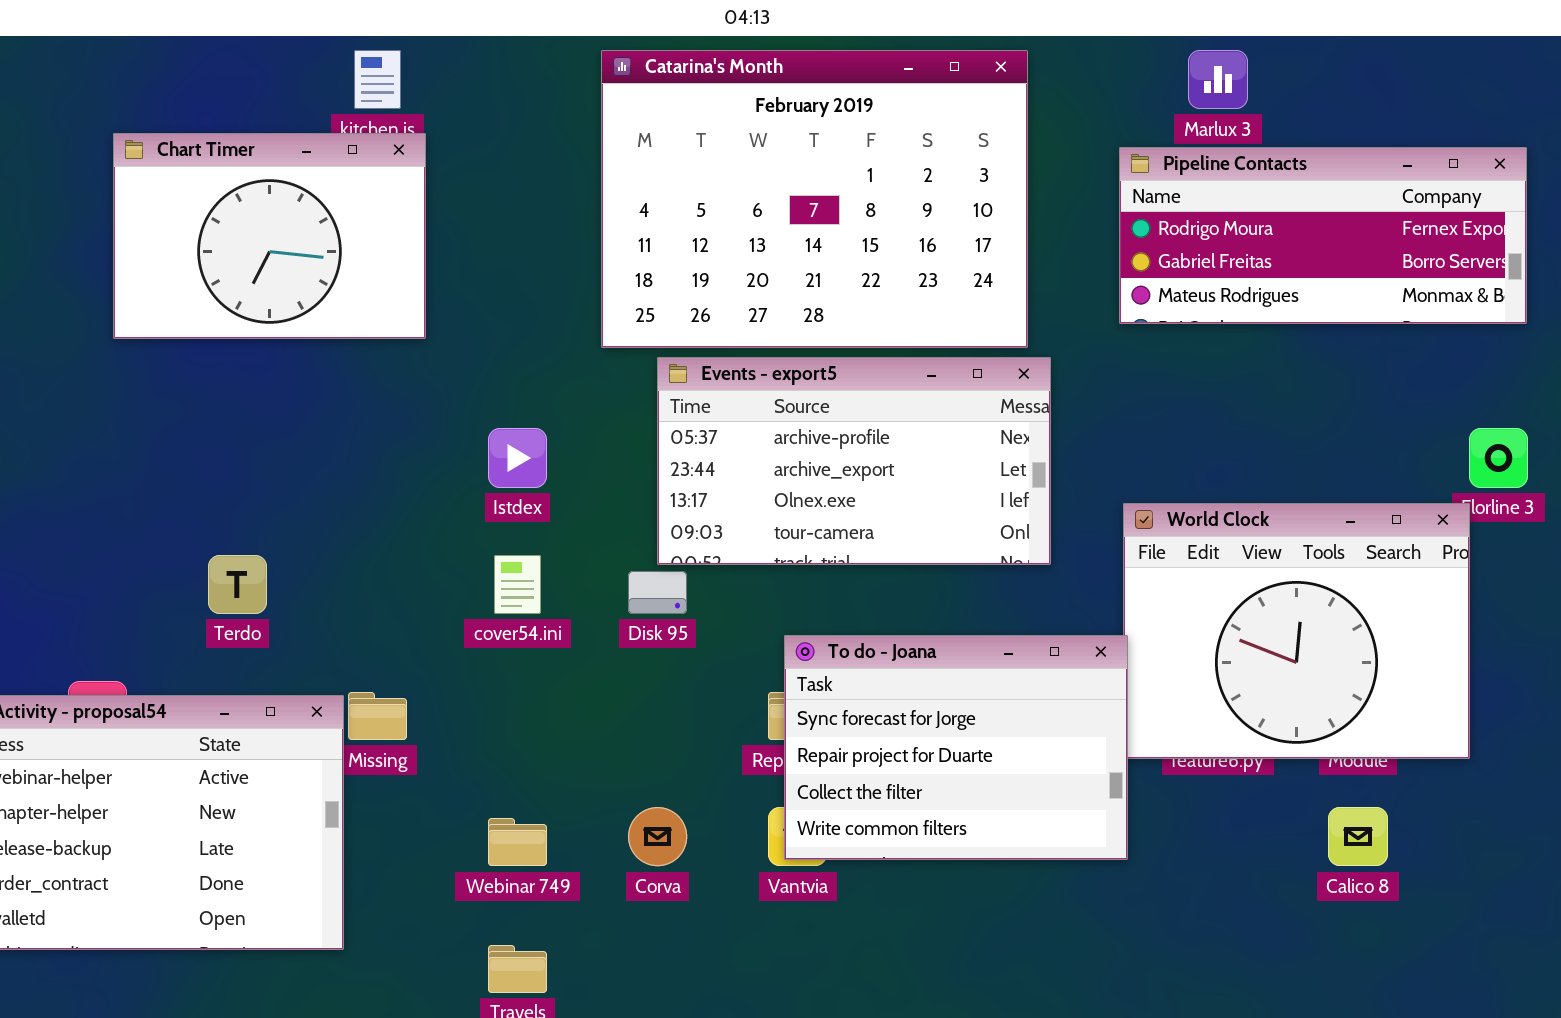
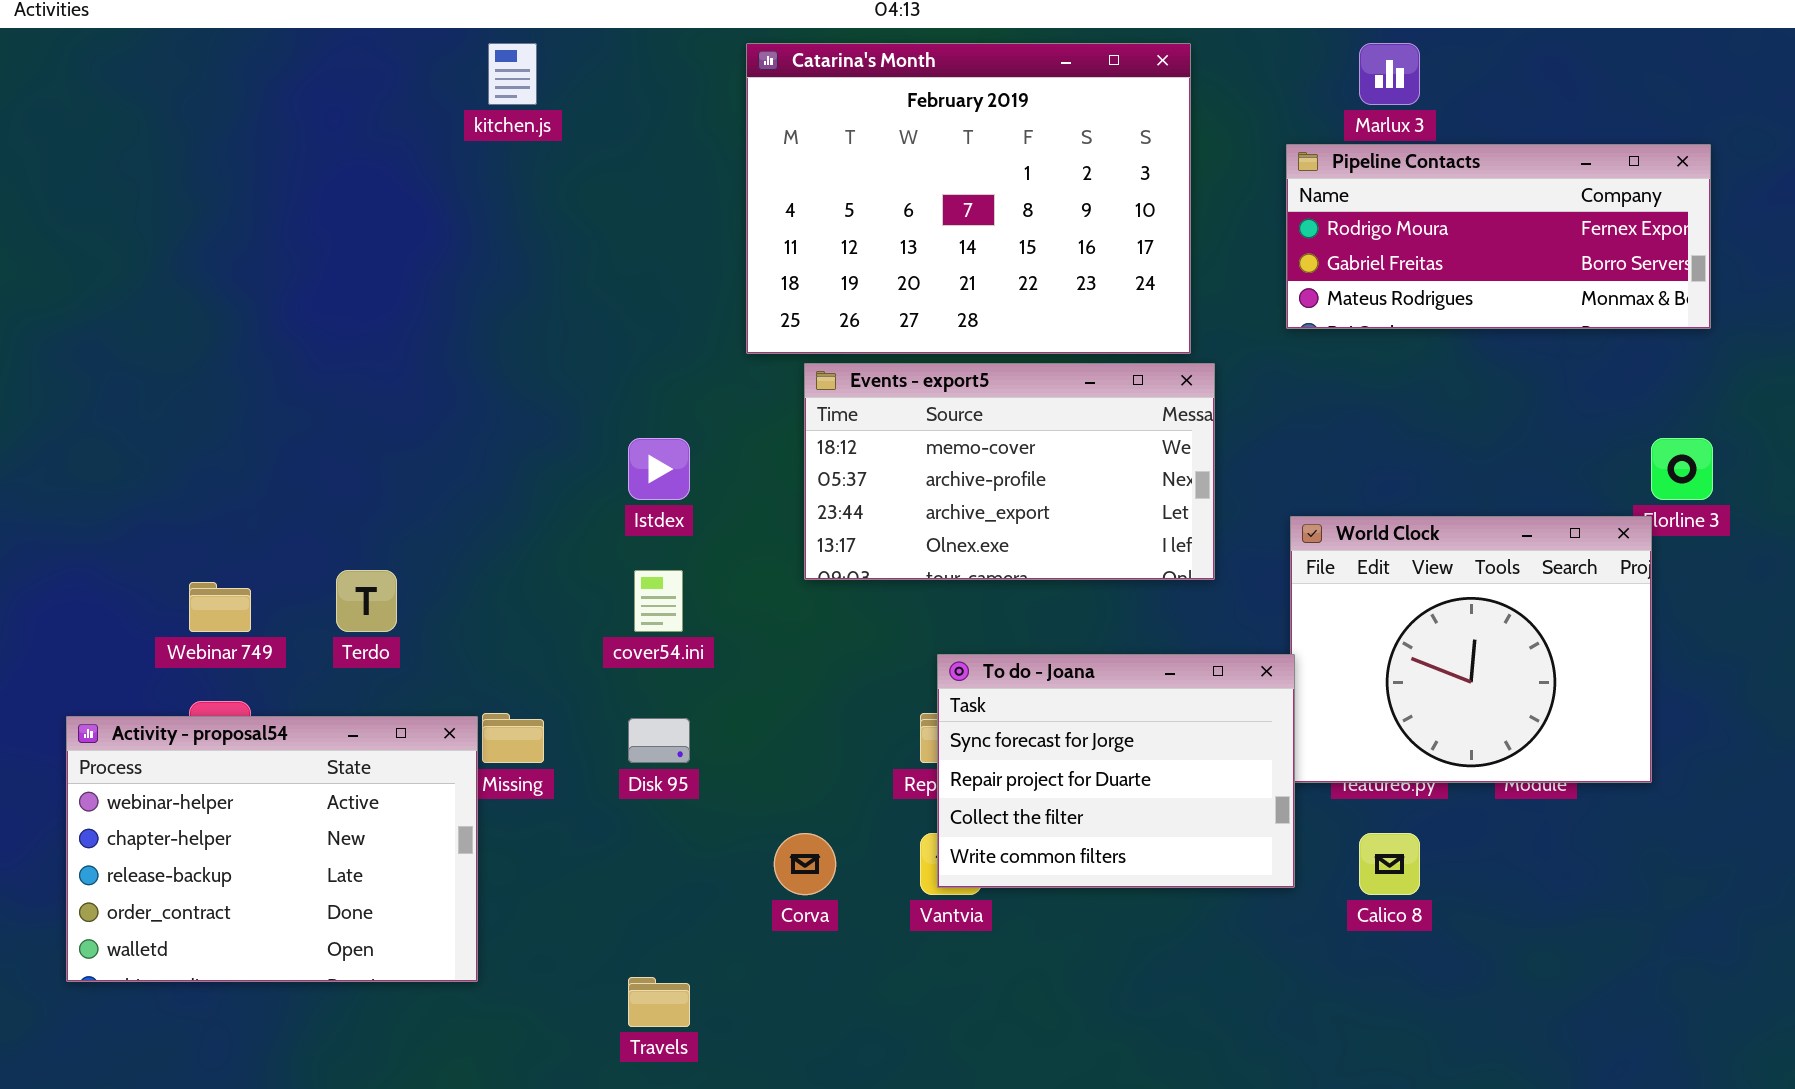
Chart Timer: [113,133,426,339] -> none, closed
Events - export5: [657,357,1051,565] -> [804,363,1215,580], scrolled up 1 row
Disk 95: [628,571,687,614] -> [628,718,690,763], moved
Calico 8: [1328,807,1388,866] -> [1359,833,1420,895], moved
Webinar 749: [488,818,547,866] -> [189,582,251,632], moved

